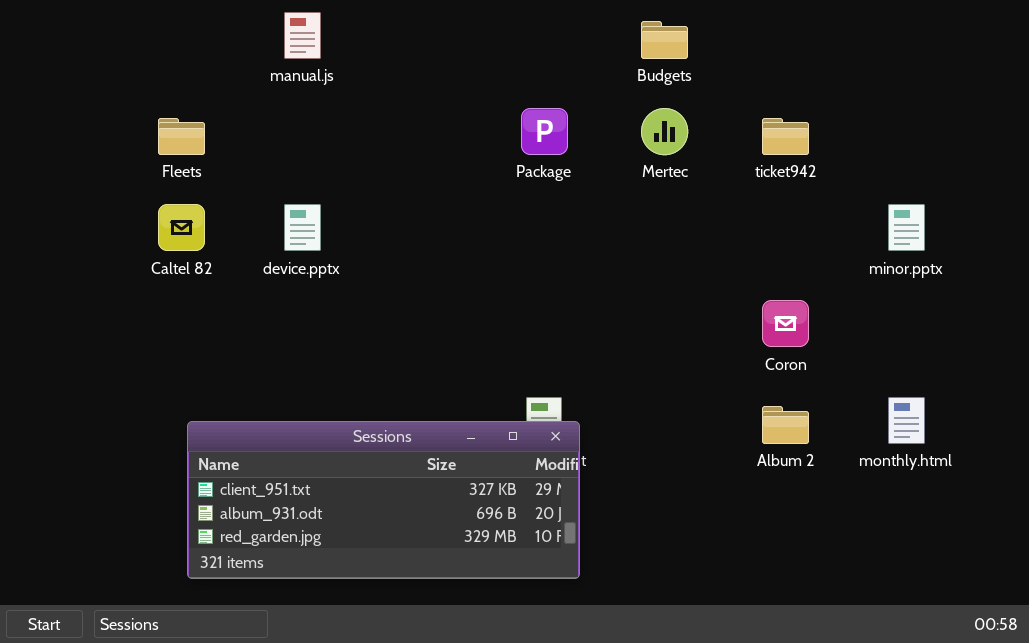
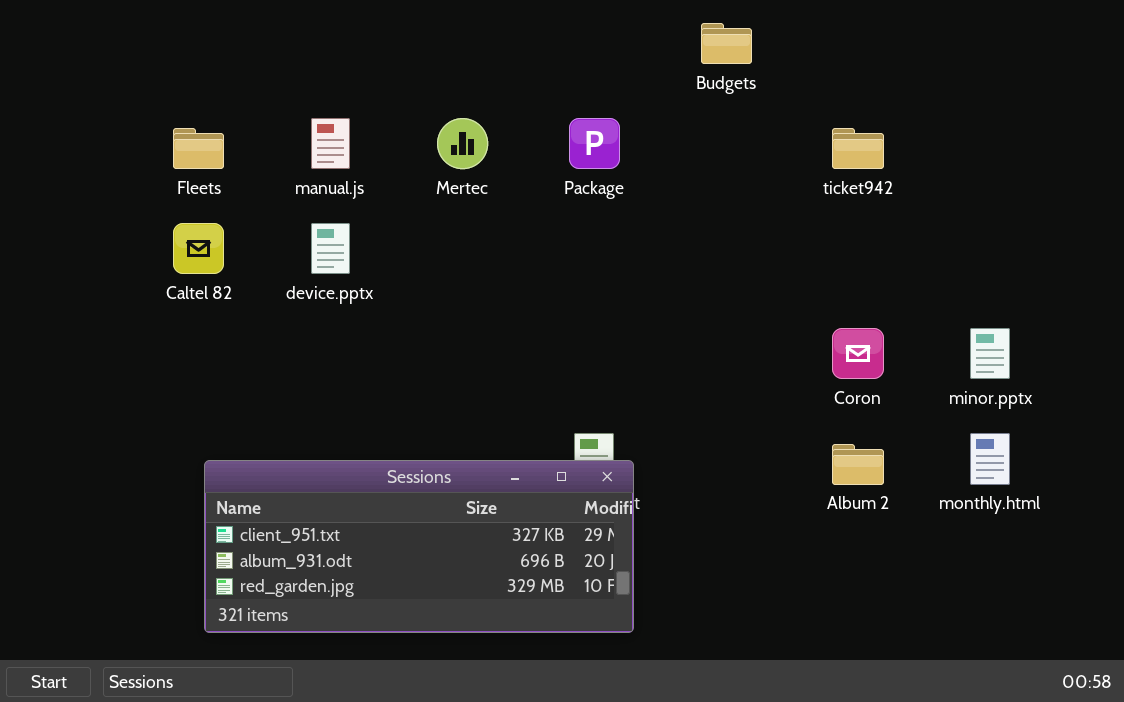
manual.js: [284,12,321,59] -> [311,118,350,169], moved
Mertec: [641,108,688,155] -> [437,118,488,169], moved
minor.pptx: [888,204,925,251] -> [970,328,1010,379], moved

